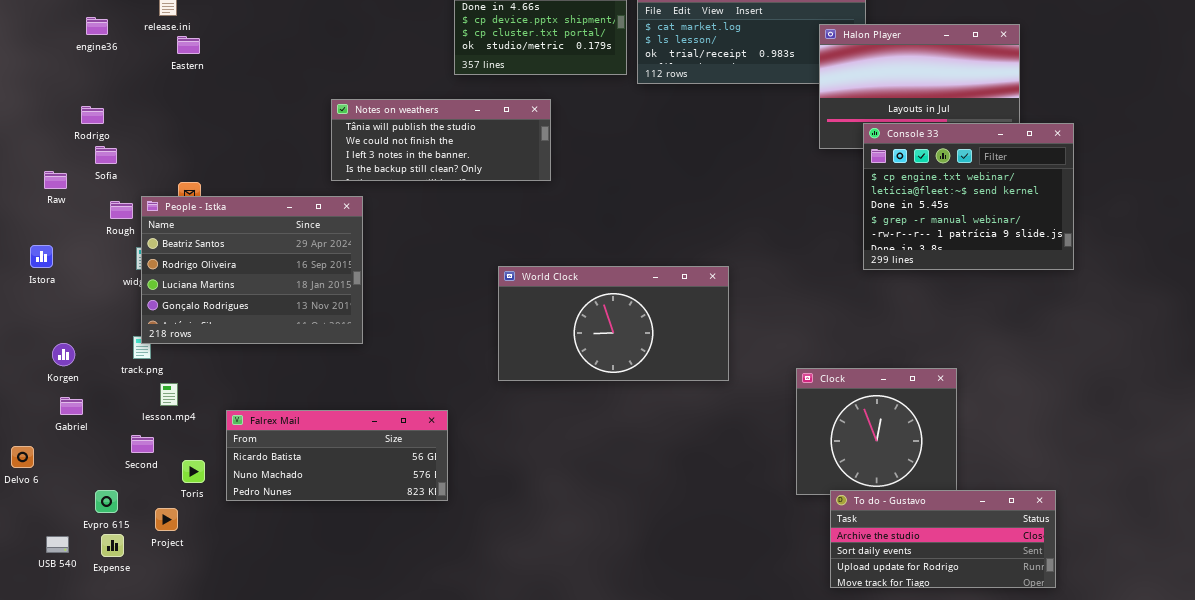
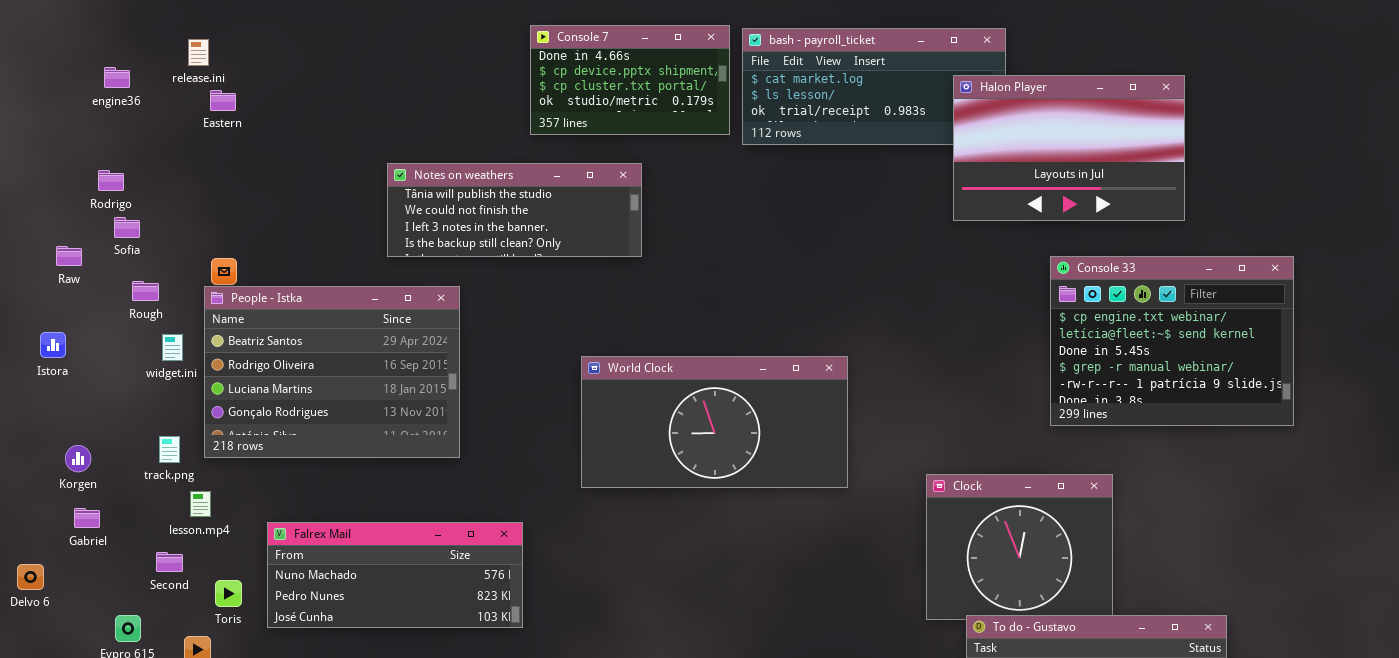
Console 33: [863,123,1074,270] -> [1050,256,1294,426], moved
People - Istka: [141,196,363,344] -> [204,286,460,458], moved
Falrex Mail: [226,410,448,501] -> [267,522,523,628], scrolled down 1 row

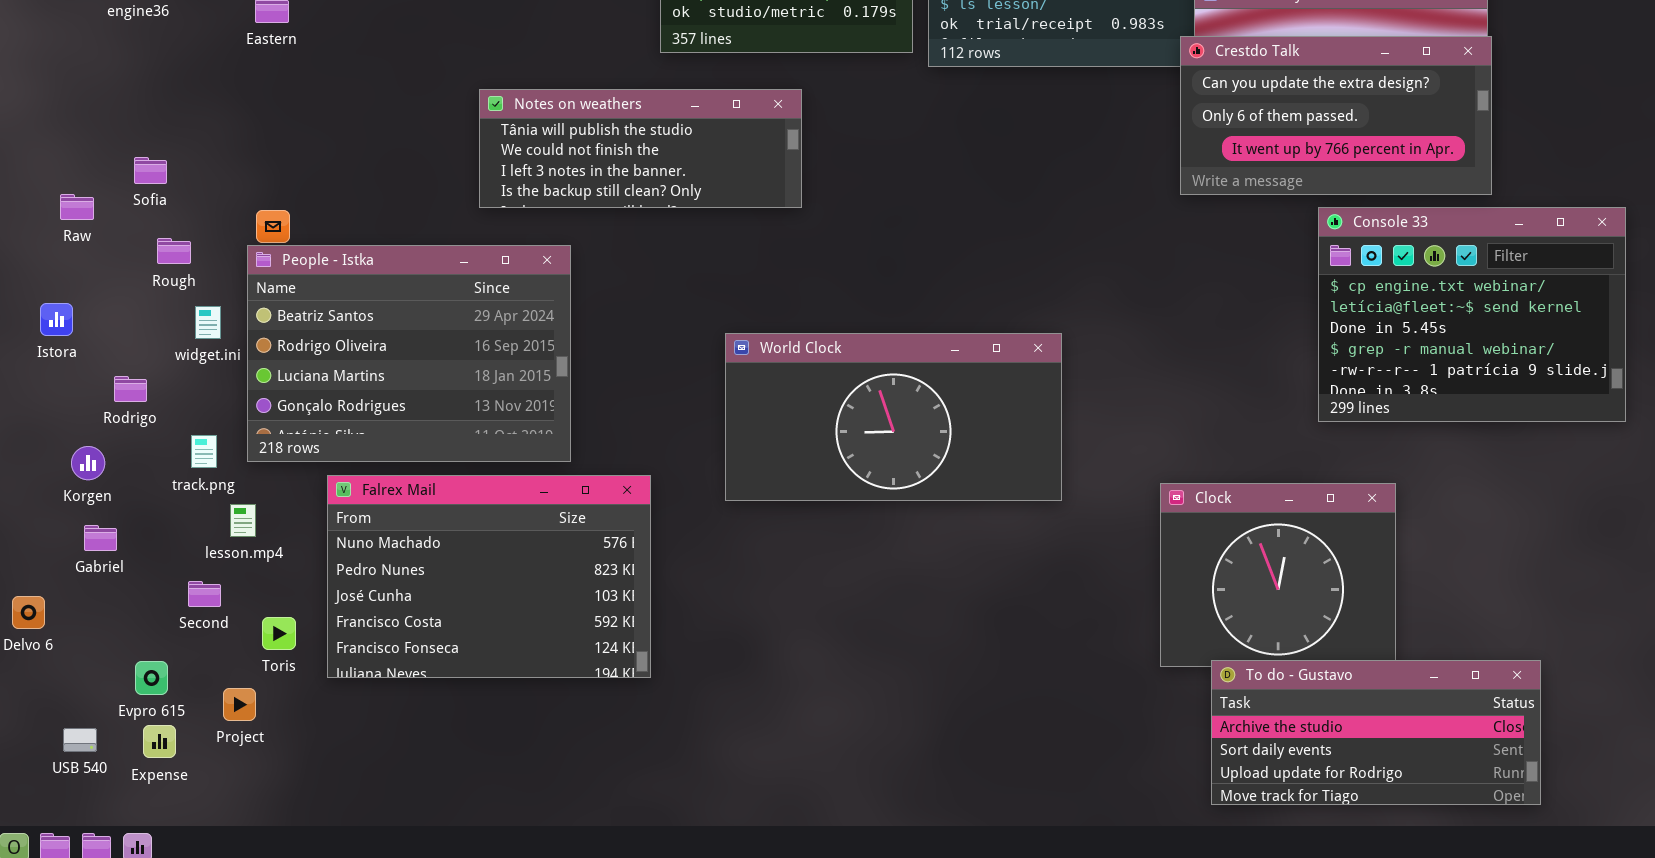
Crestdo Talk: none -> [1180,36,1492,195], opened
Rodrigo: [98,170,124,191] -> [114,376,147,402], moved
Falrex Mail: [267,522,523,628] -> [327,475,651,678], resized

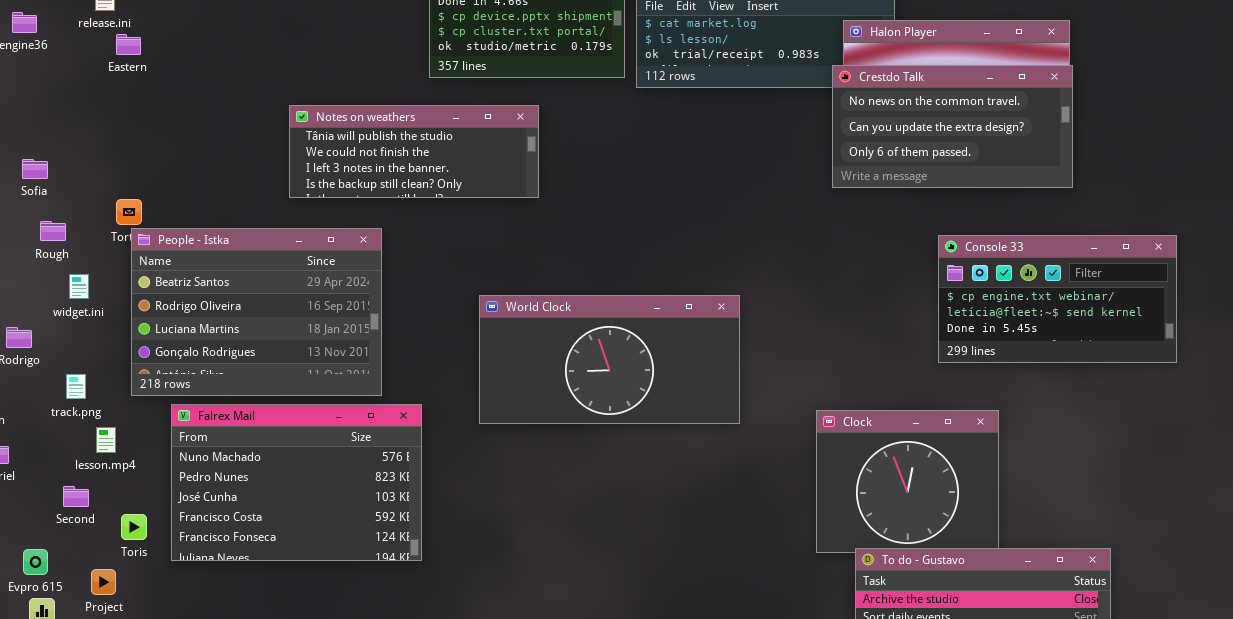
Crestdo Talk: [1180,36,1492,195] -> [832,65,1073,188], scrolled up 1 row
Console 33: [1318,207,1626,422] -> [938,235,1177,363], resized
People - Istka: [247,245,571,462] -> [131,228,382,396], moved

